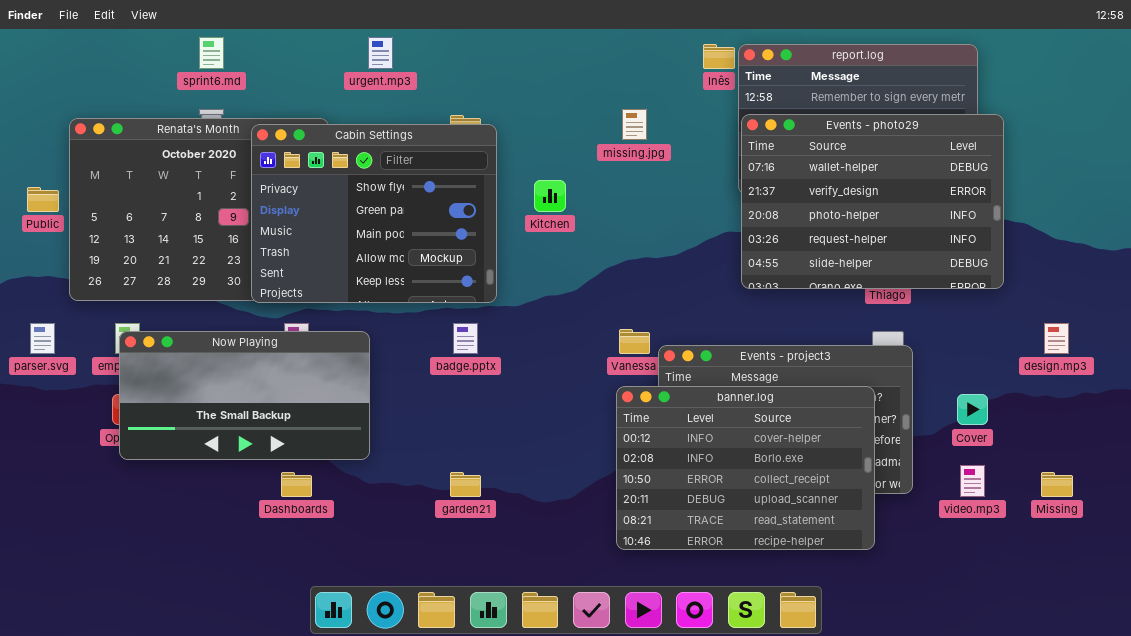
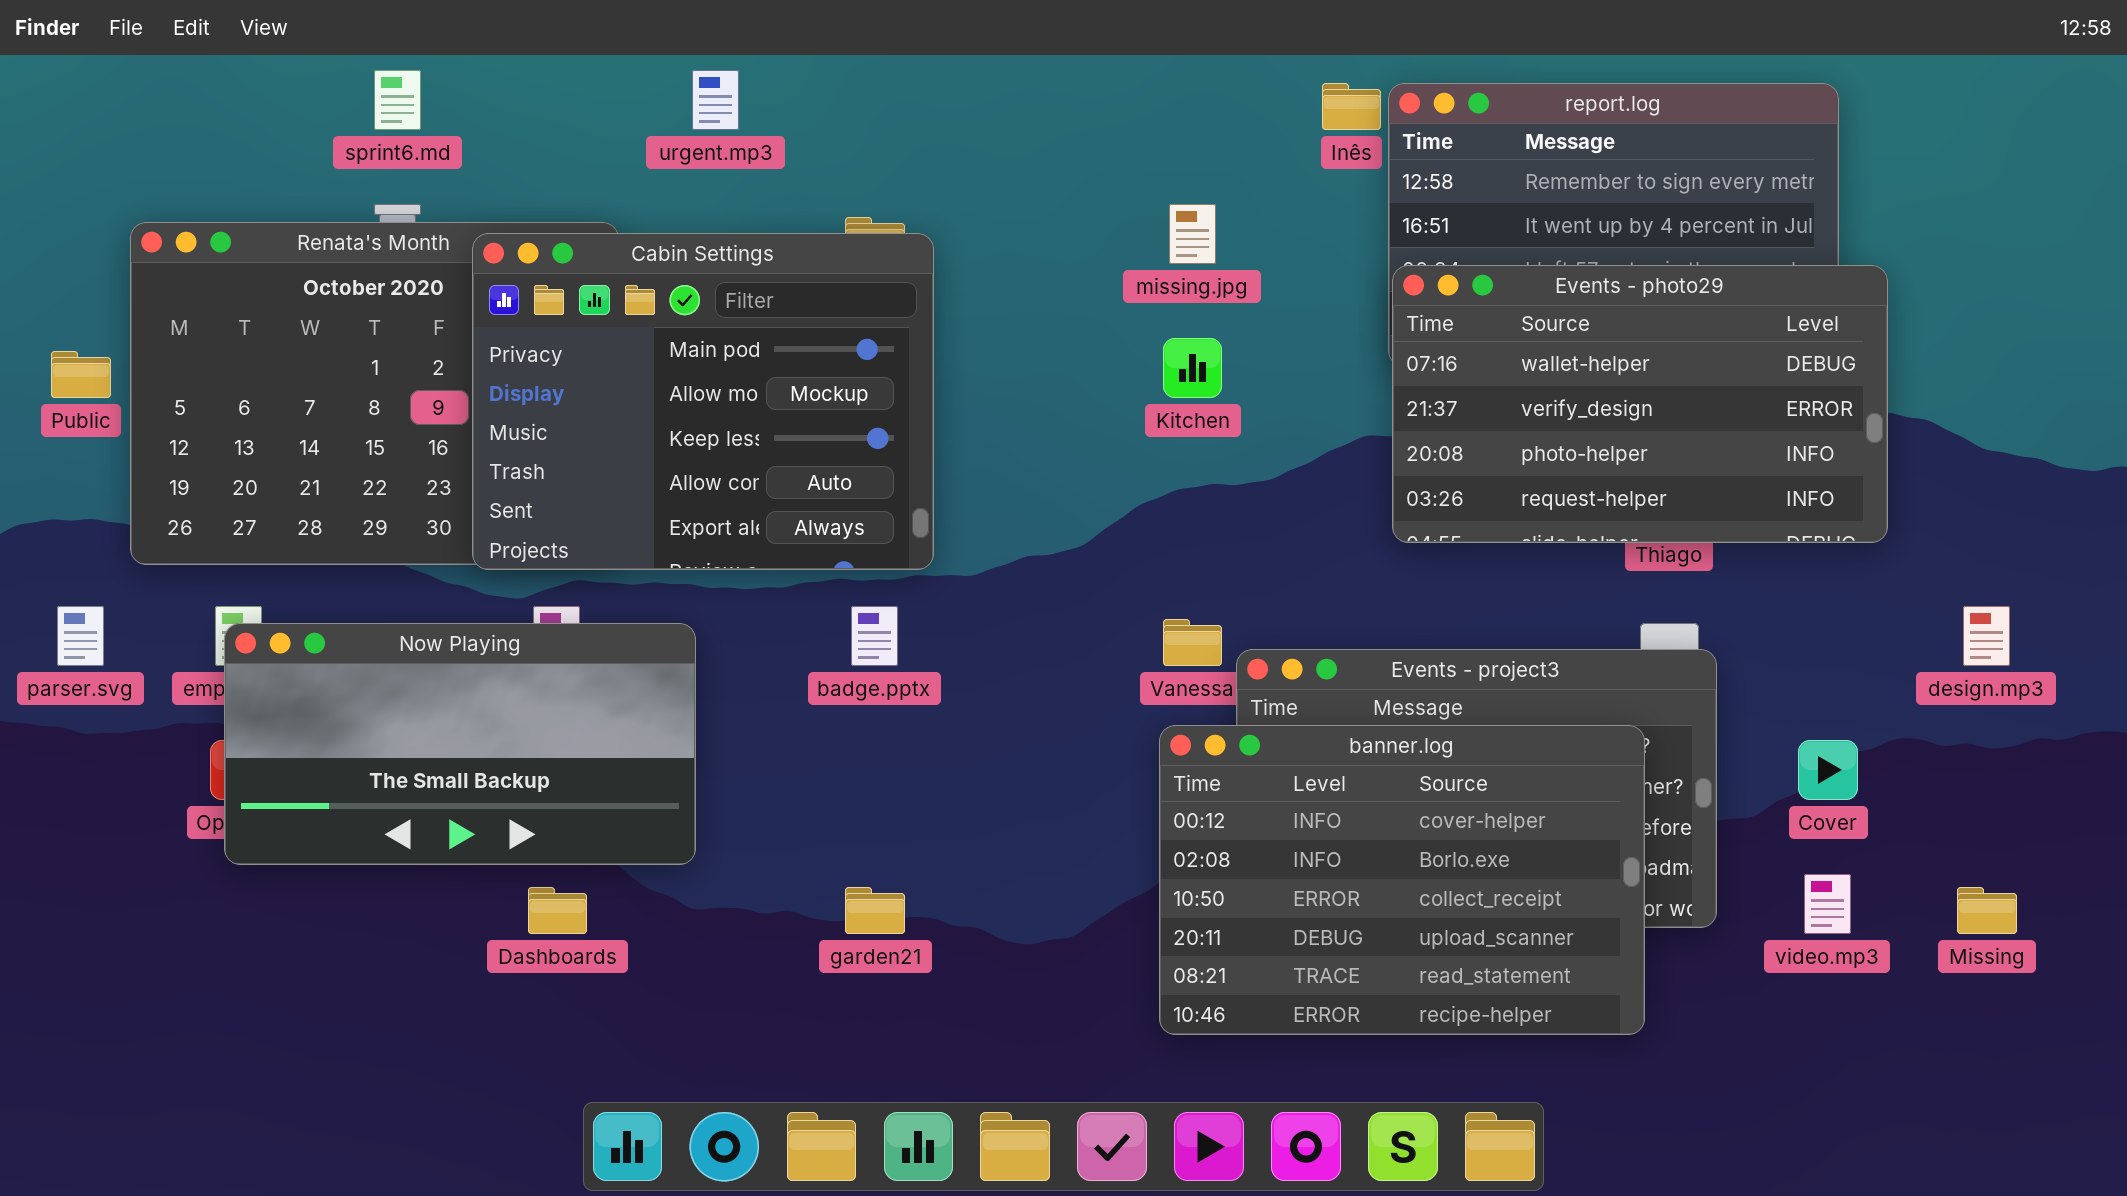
Events - photo29: [741,114,1004,289] -> [1392,265,1888,543], resized
Cabin Settings: [251,124,497,303] -> [472,233,934,570], scrolled down 2 rows
Kitchen: [534,180,566,212] -> [1163,338,1222,398], moved

